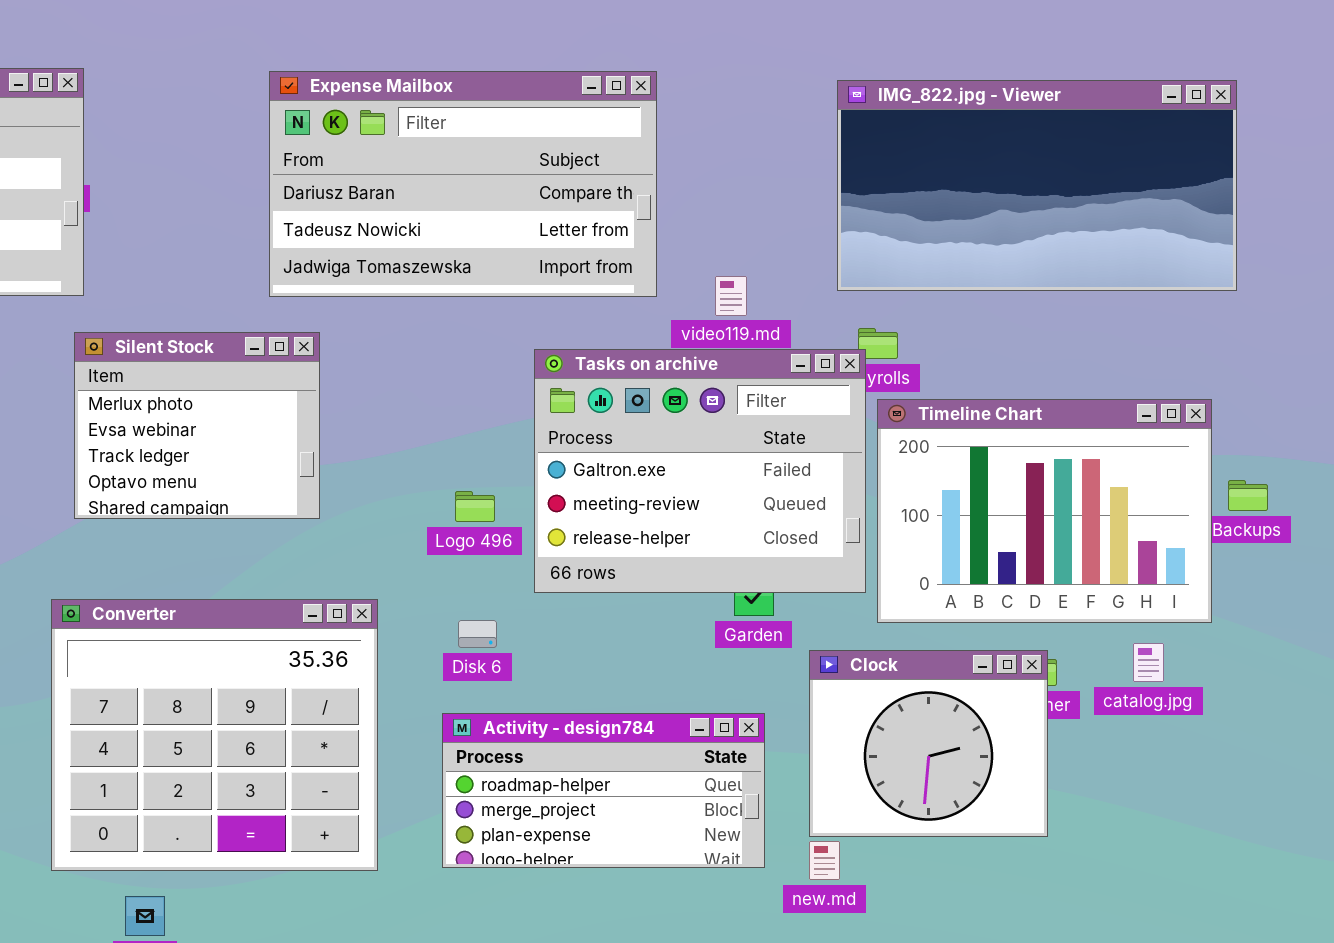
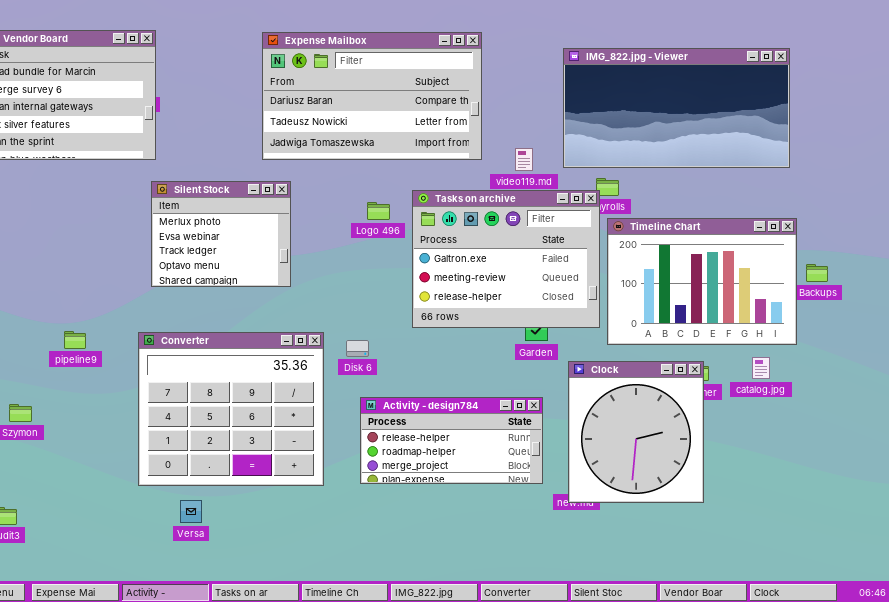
IMG_822.jpg - Viewer: [837,80,1237,291] -> [563,48,790,168], moved
Logo 496: [455,491,495,522] -> [367,202,390,220], moved
Disk 6: [458,620,497,648] -> [346,340,369,357], moved
Clock: [809,650,1048,837] -> [568,361,704,503], resized
Activity - design784: [442,713,765,868] -> [360,397,543,484], scrolled up 1 row

